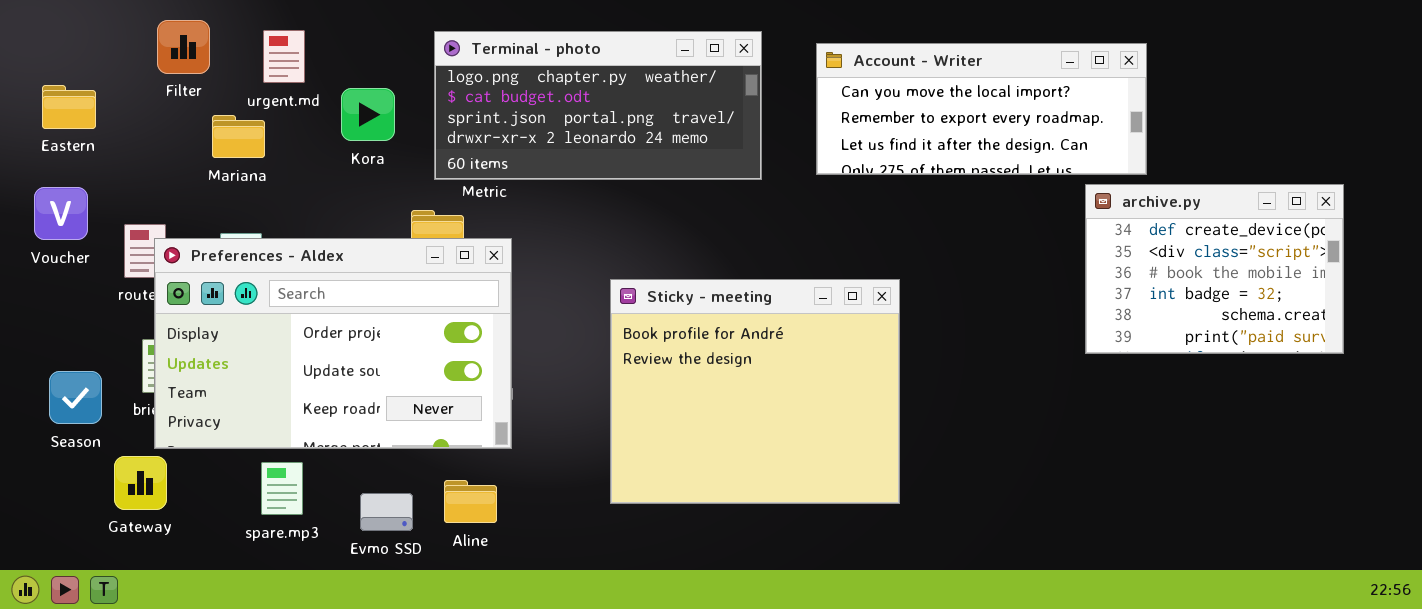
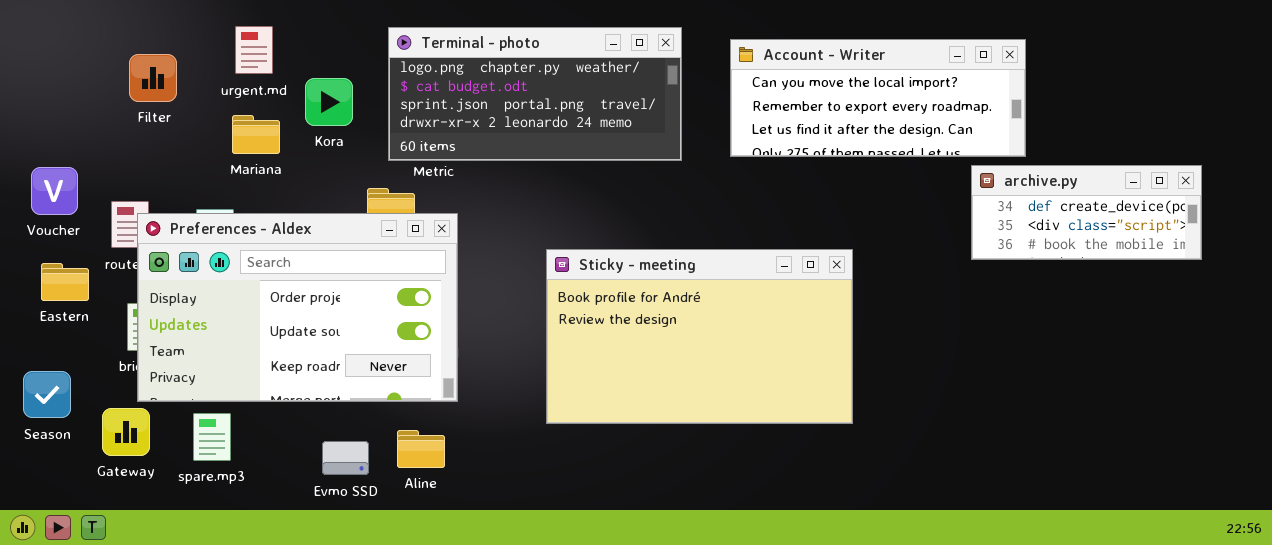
Filter: [157,20,210,74] -> [129,54,177,102], moved
Eastern: [42,85,96,129] -> [41,263,89,301], moved
Mariana: [212,115,265,158] -> [232,115,280,154], moved
archive.py: [1085,184,1344,354] -> [971,165,1202,260], resized
Sticky - meeting: [610,279,900,504] -> [546,249,853,424], resized
Season: [49,371,102,424] -> [23,371,71,418], moved
spare.mp3: [261,462,303,515] -> [193,413,231,461], moved

